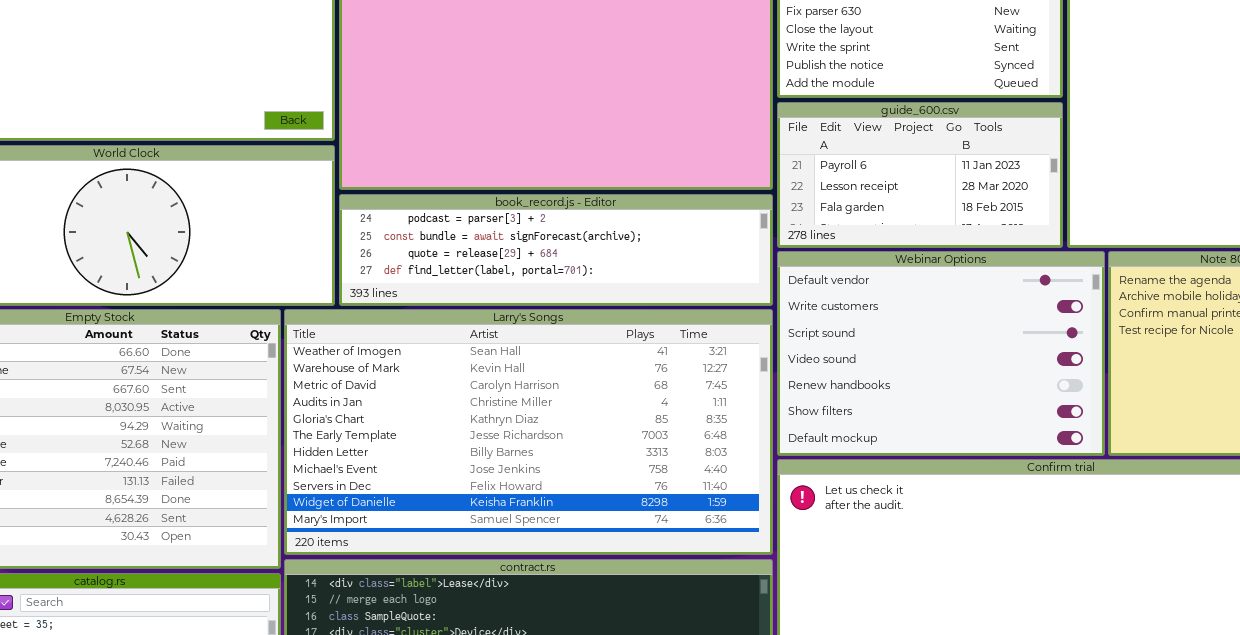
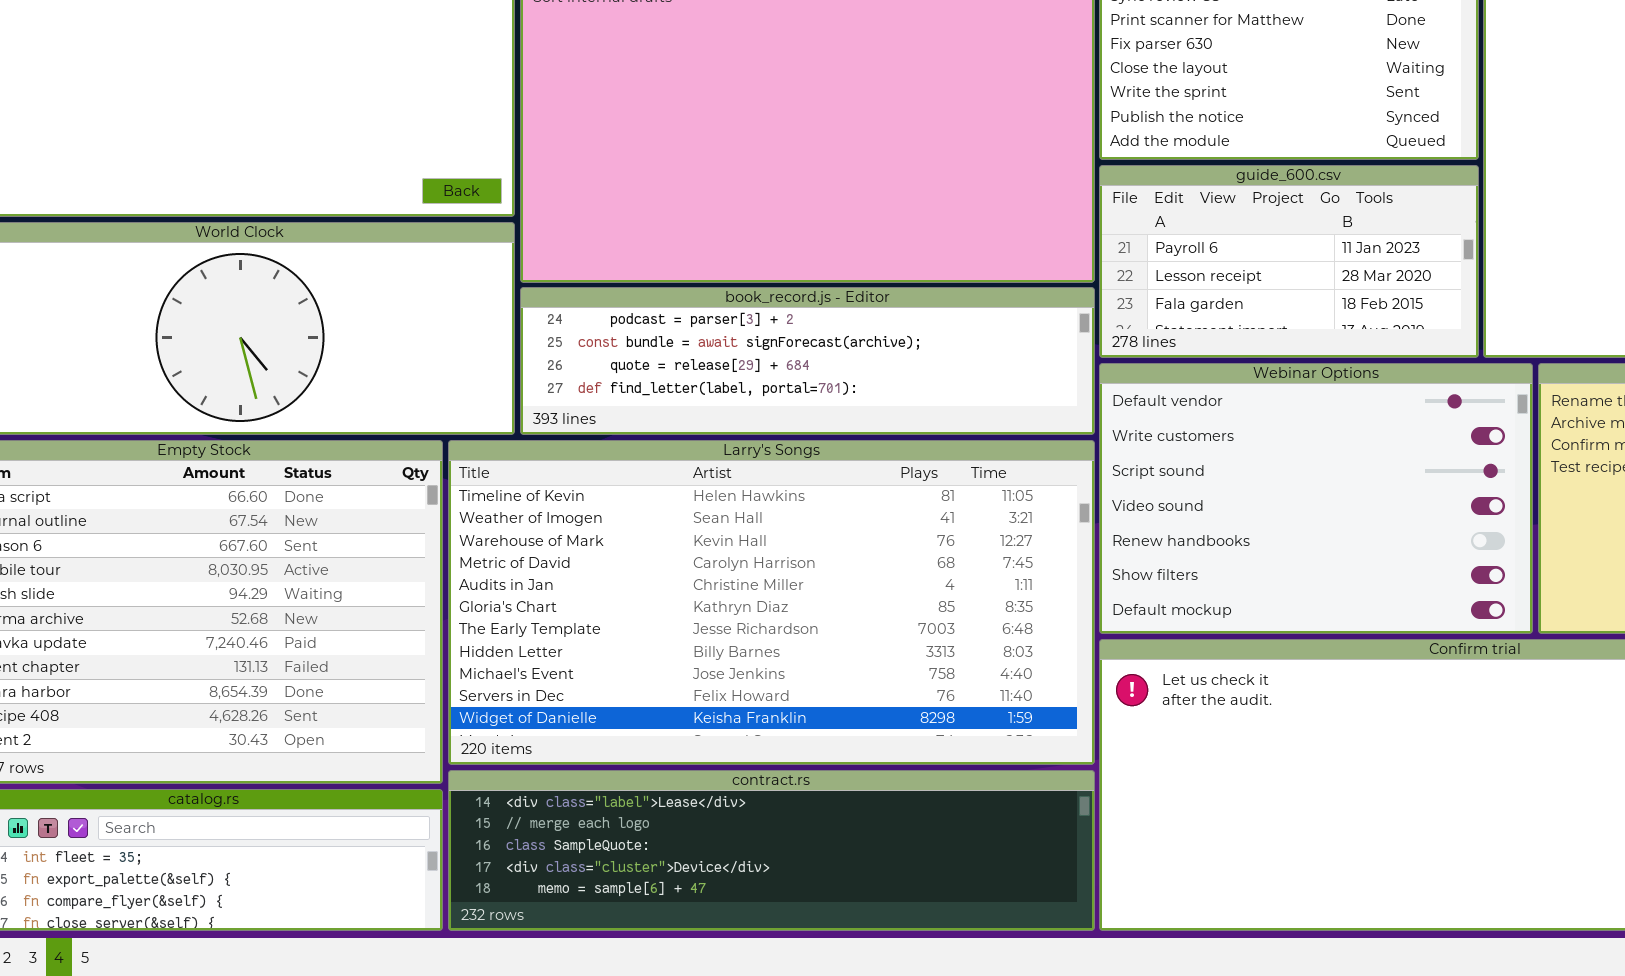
Larry's Songs: [284,309,773,555] -> [448,440,1095,765], scrolled up 1 row

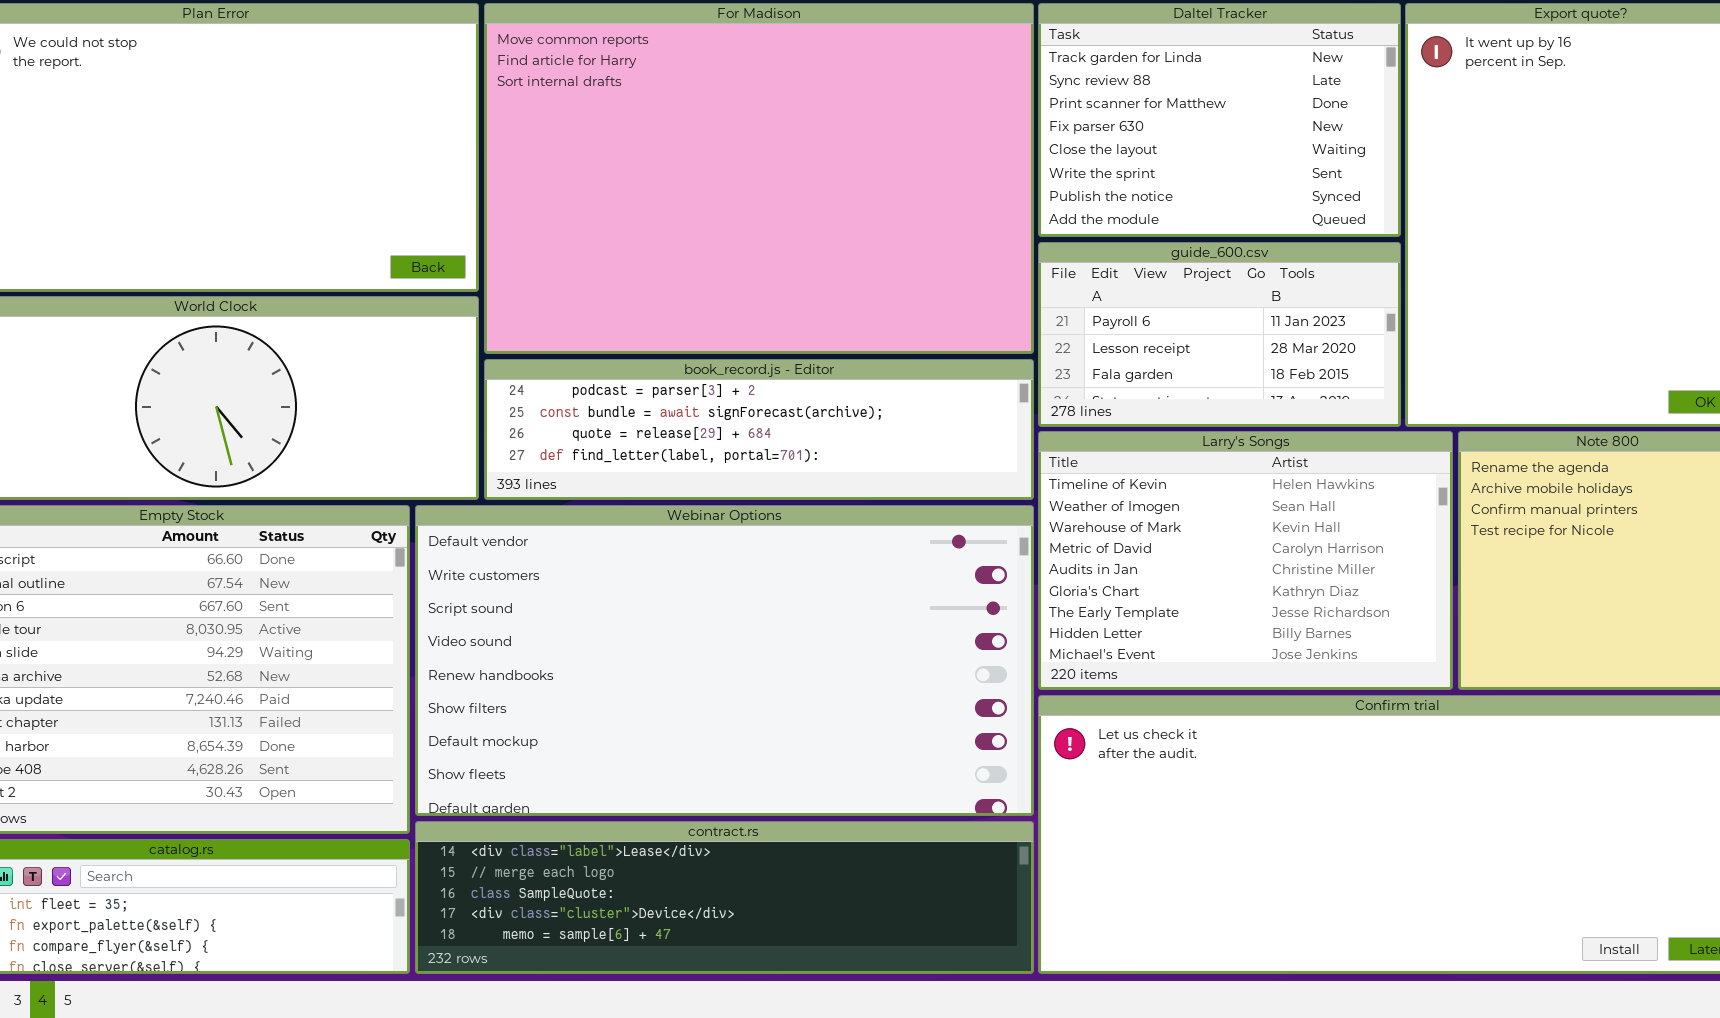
Webinar Options: [1099,363,1533,634] -> [415,505,1034,816], moved, resized
Larry's Songs: [448,440,1095,765] -> [1038,431,1453,690], moved, resized

